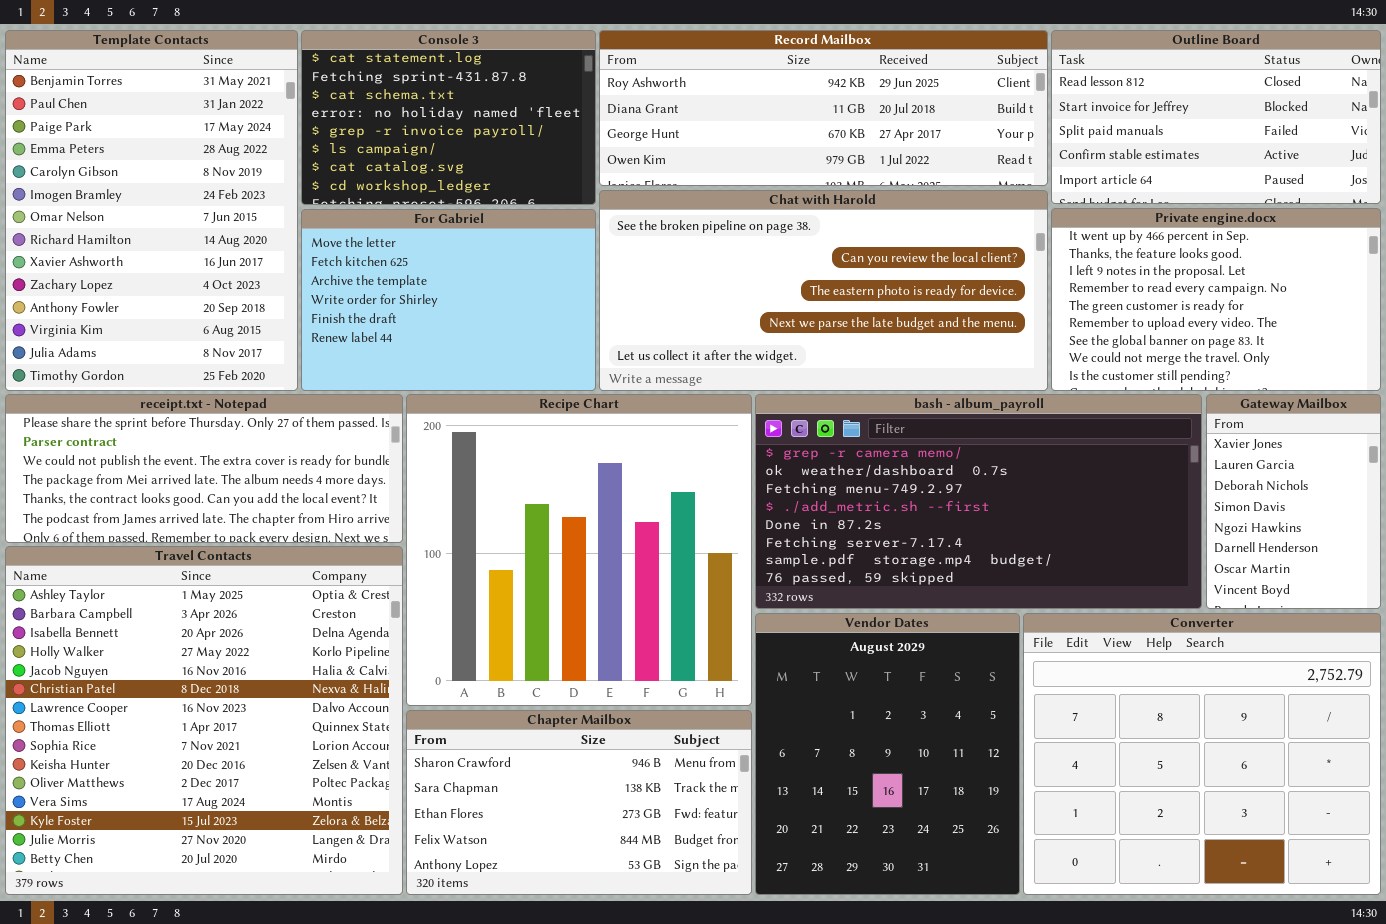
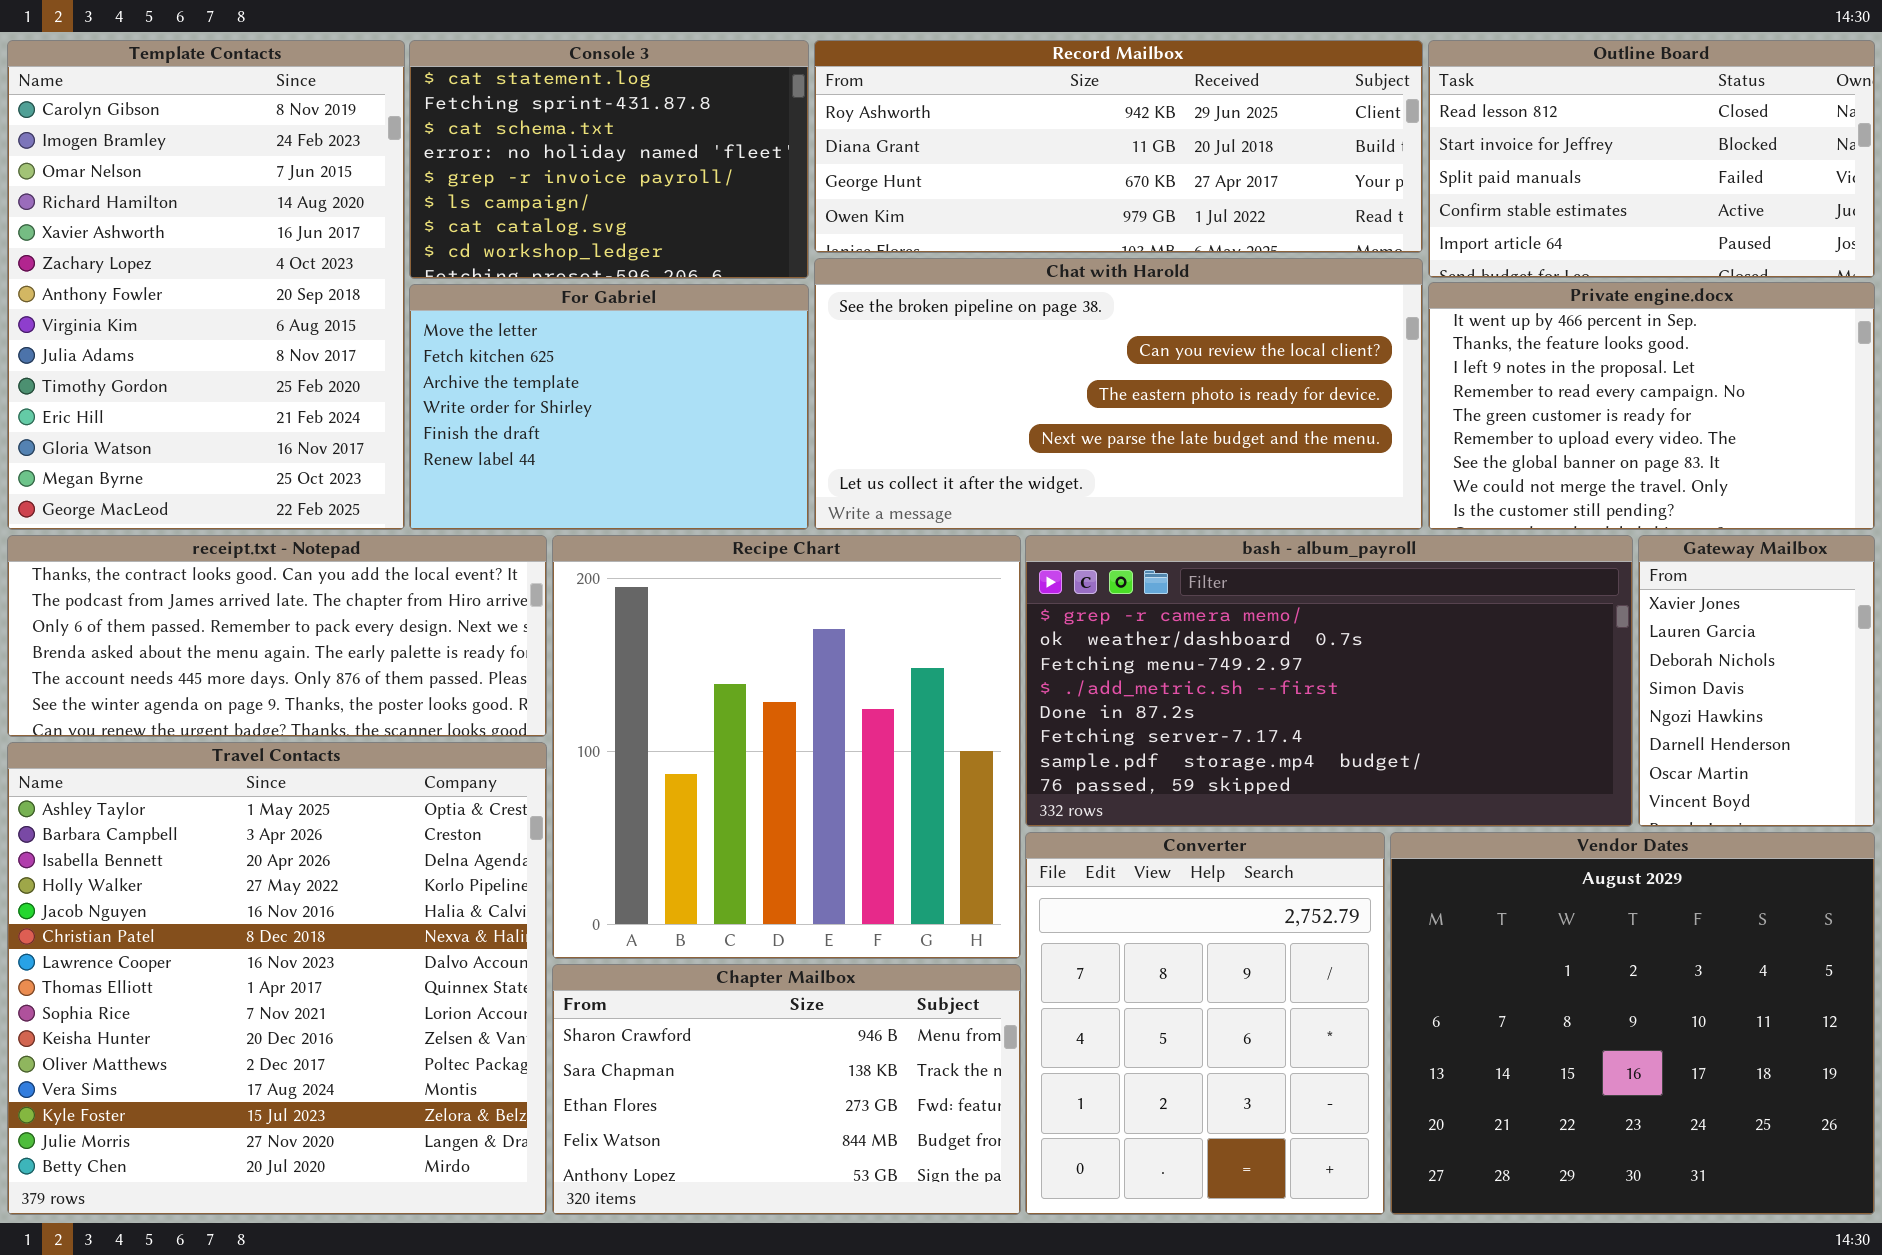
Template Contacts: [5,30,298,391] -> [7,40,405,530], scrolled down 4 rows
receipt.txt - Notepad: [5,394,403,543] -> [7,535,547,737], scrolled down 4 rows
Vendor Dates: [755,613,1020,895] -> [1390,832,1875,1215], moved, resized
Converter: [1023,613,1381,895] -> [1025,832,1385,1215], moved, resized

